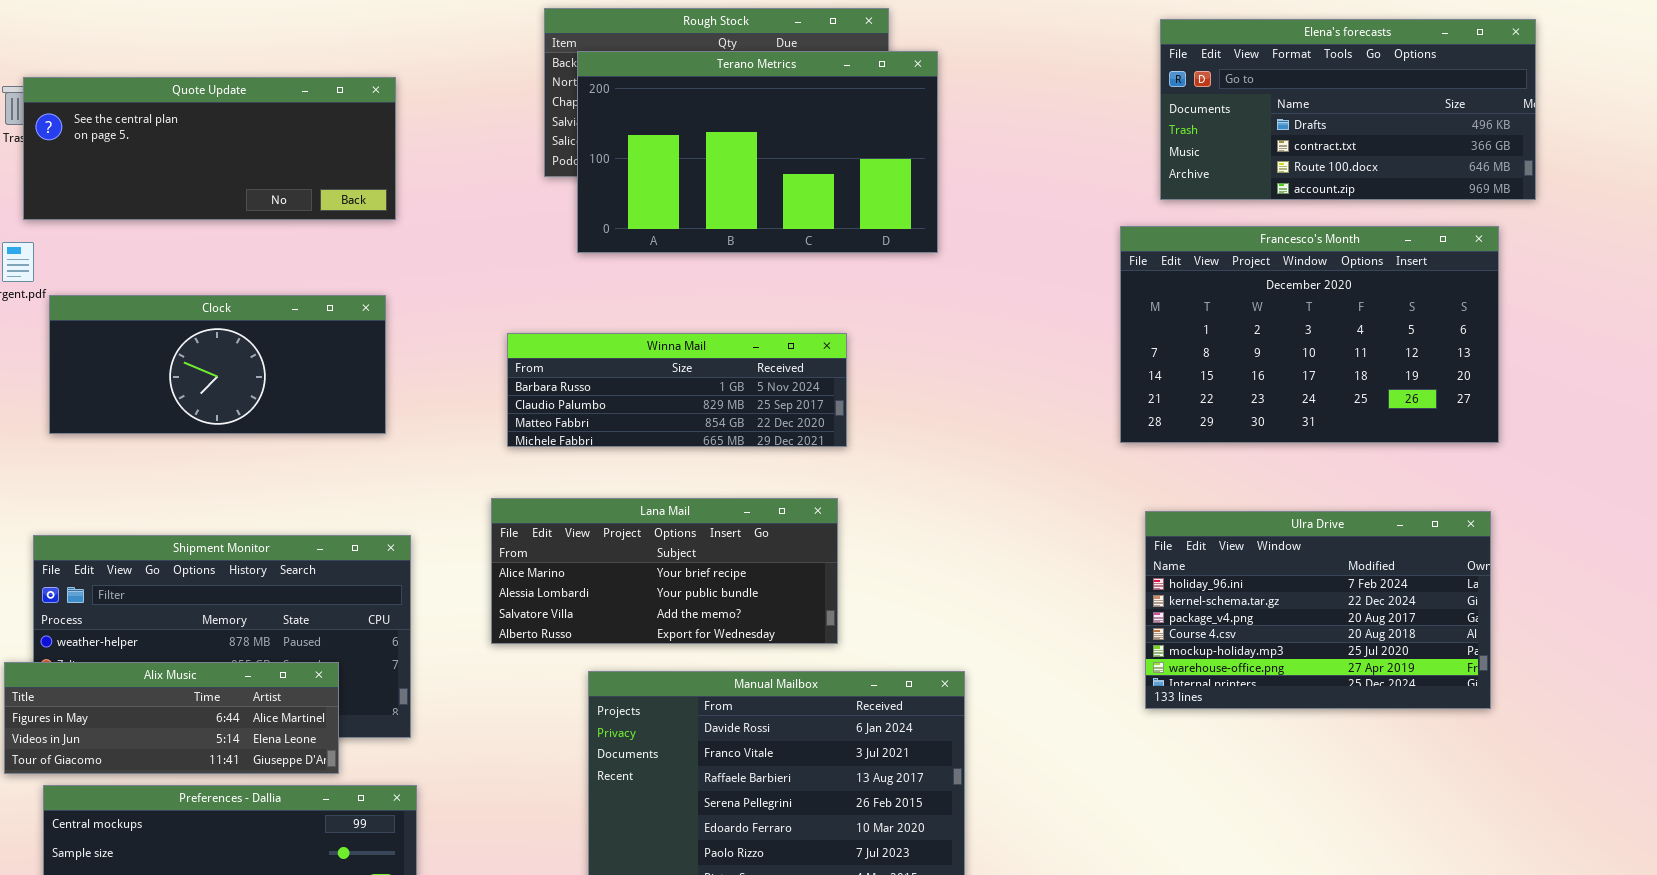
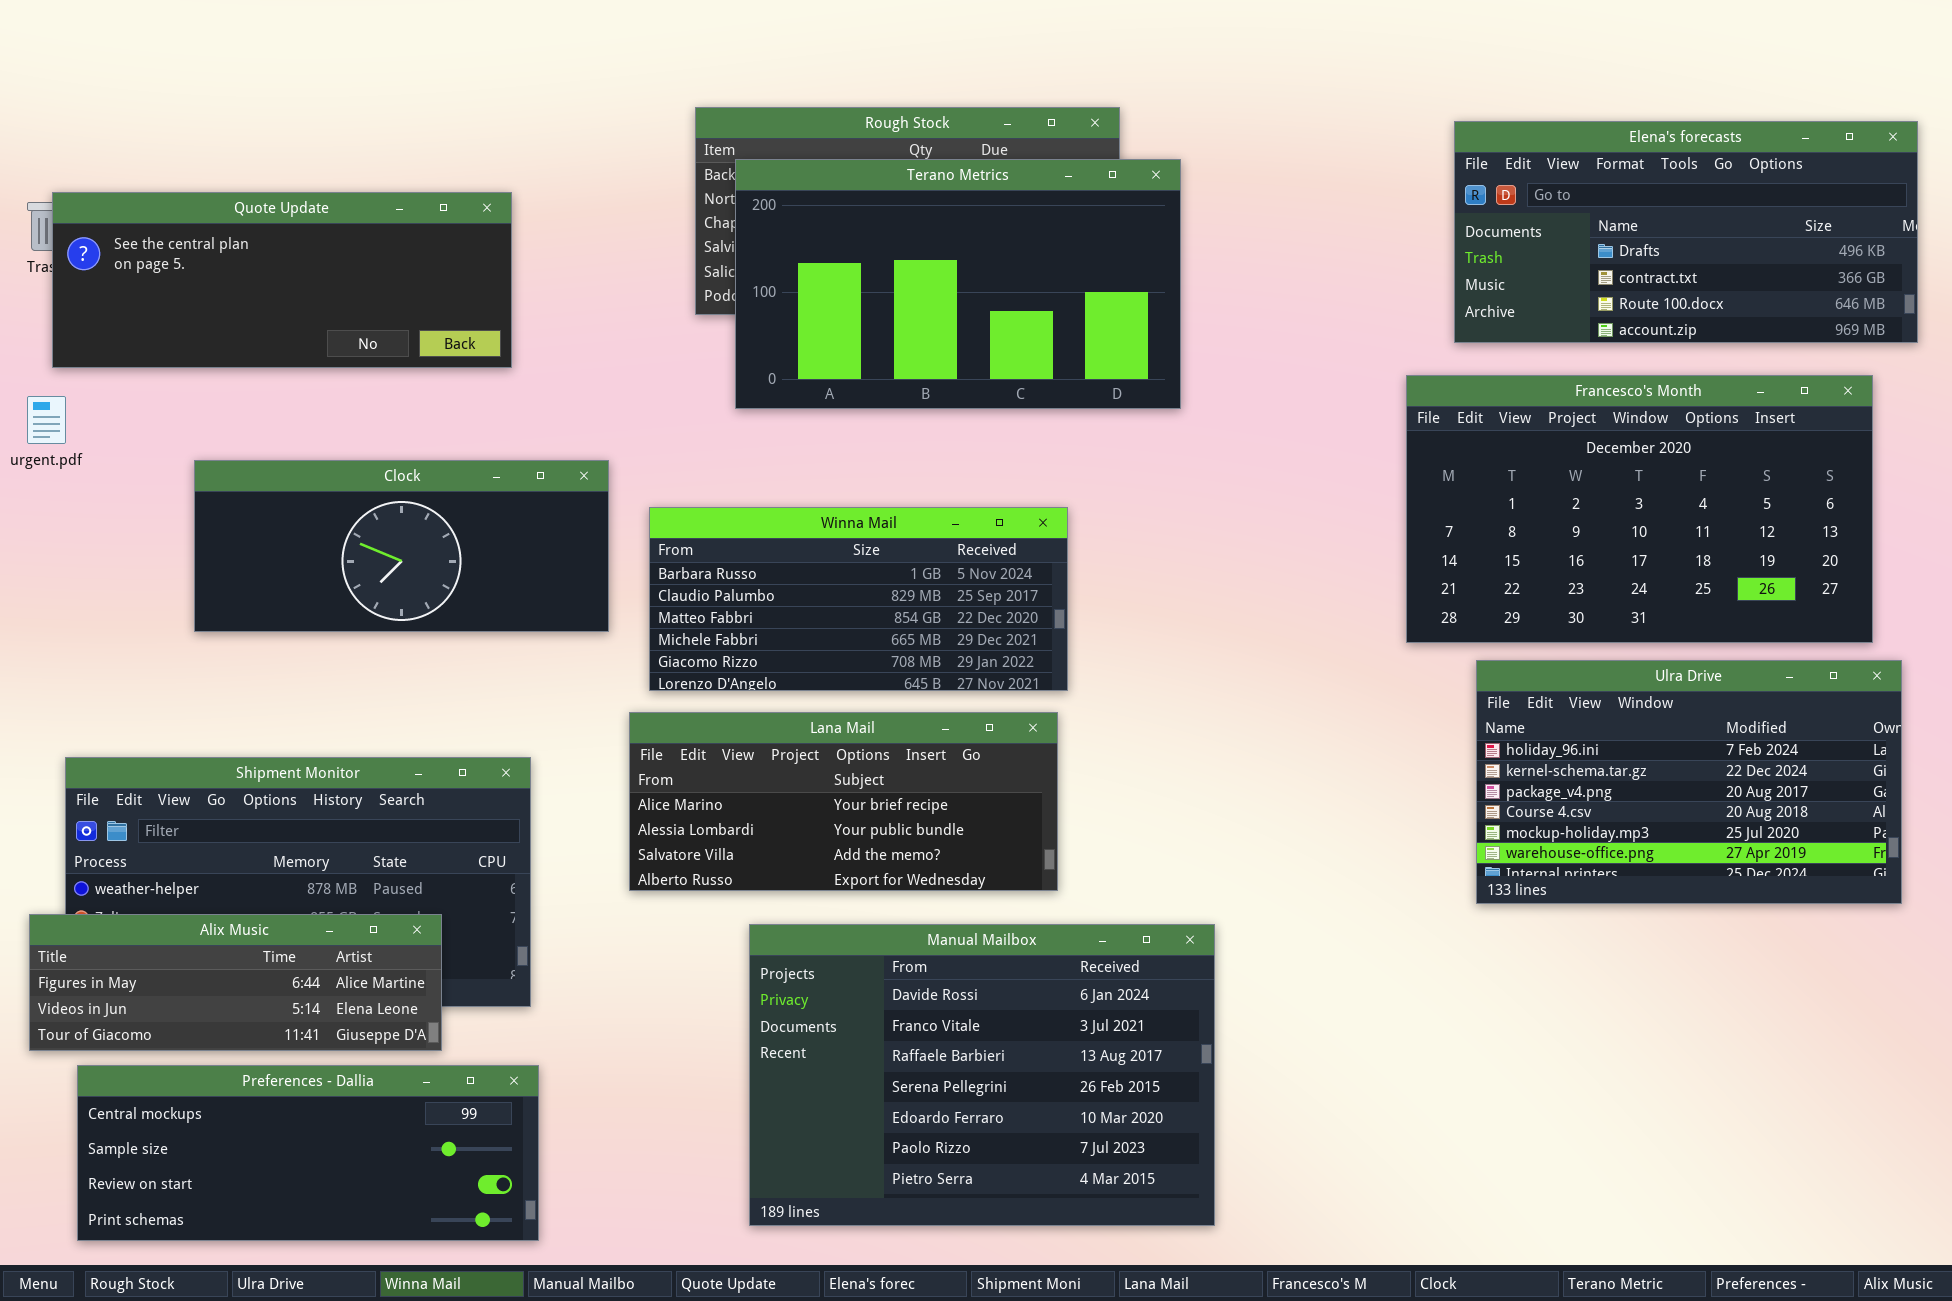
Clock: [49,295,386,434] -> [194,460,609,632], moved
Winna Mail: [507,333,847,447] -> [649,507,1068,691], resized
Ulra Drive: [1145,511,1491,709] -> [1476,660,1902,904], moved

